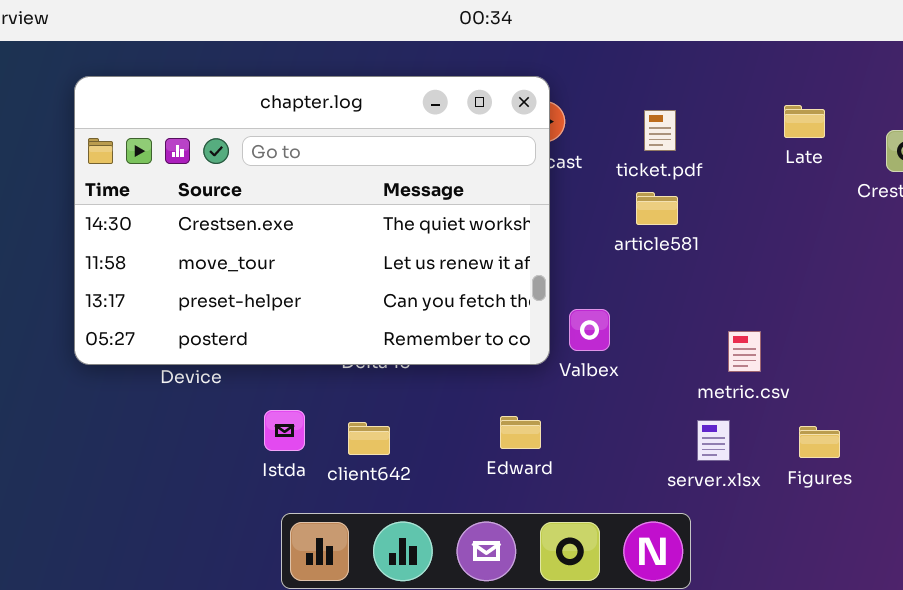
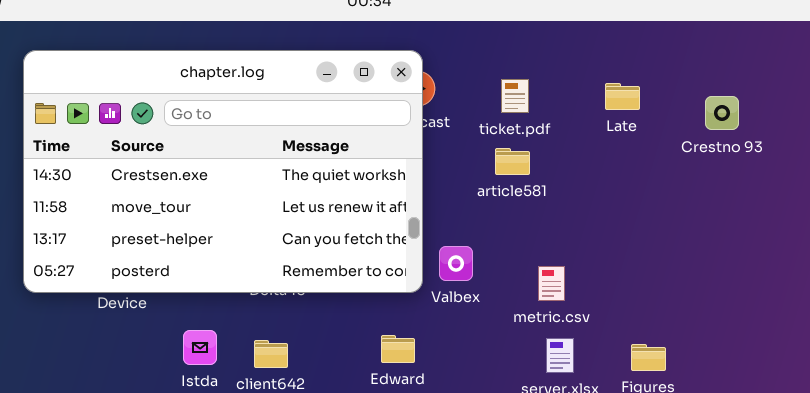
Late: [784,105,825,138] -> [605,83,640,110], moved
metric.csv: [728,331,761,372] -> [538,266,565,301], moved

